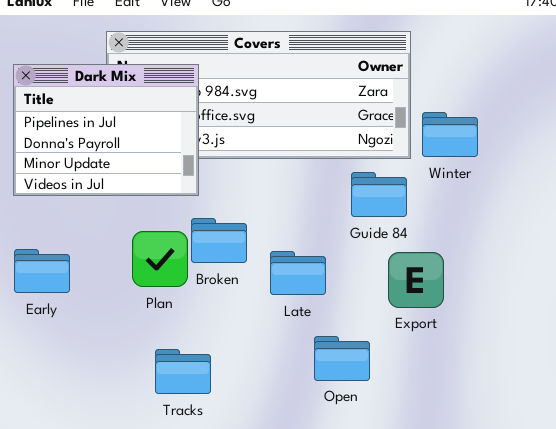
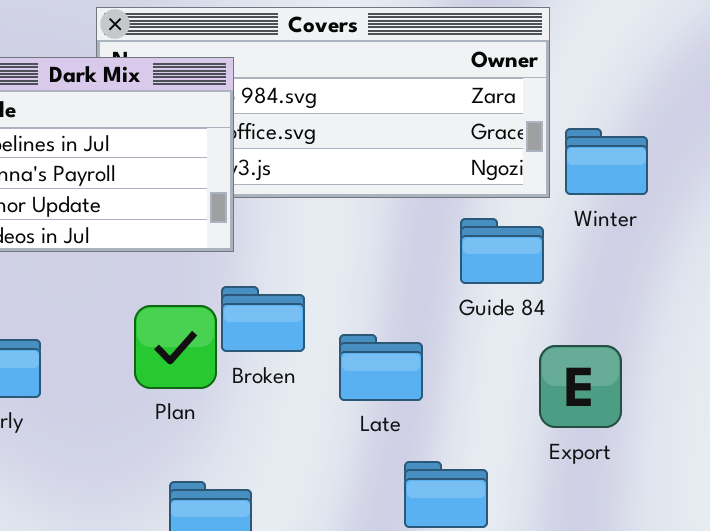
Export: [388,252,444,308] -> [539,345,622,428], moved

